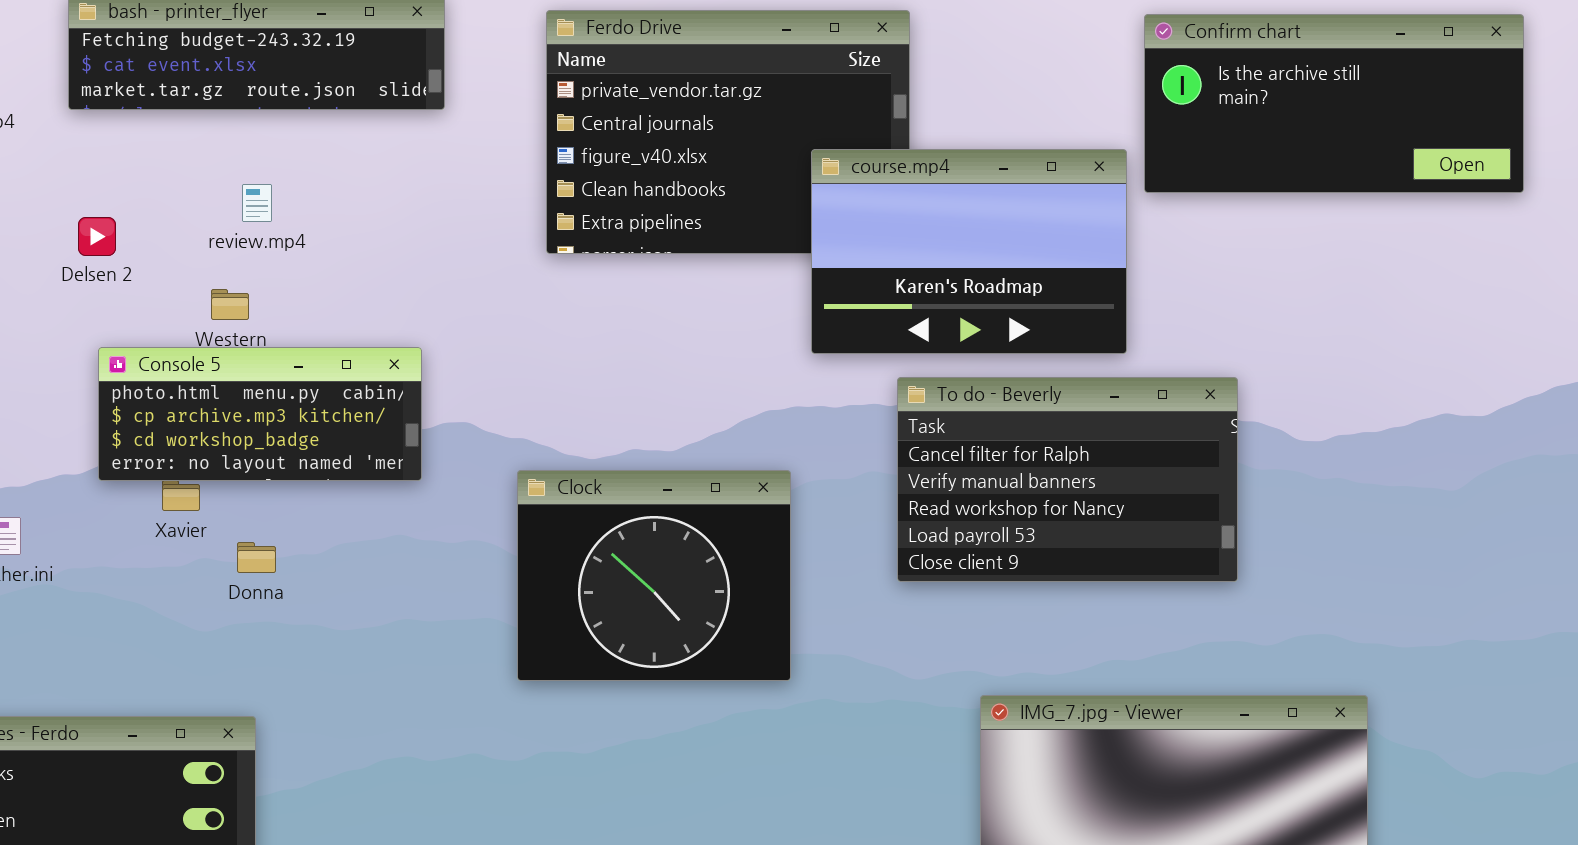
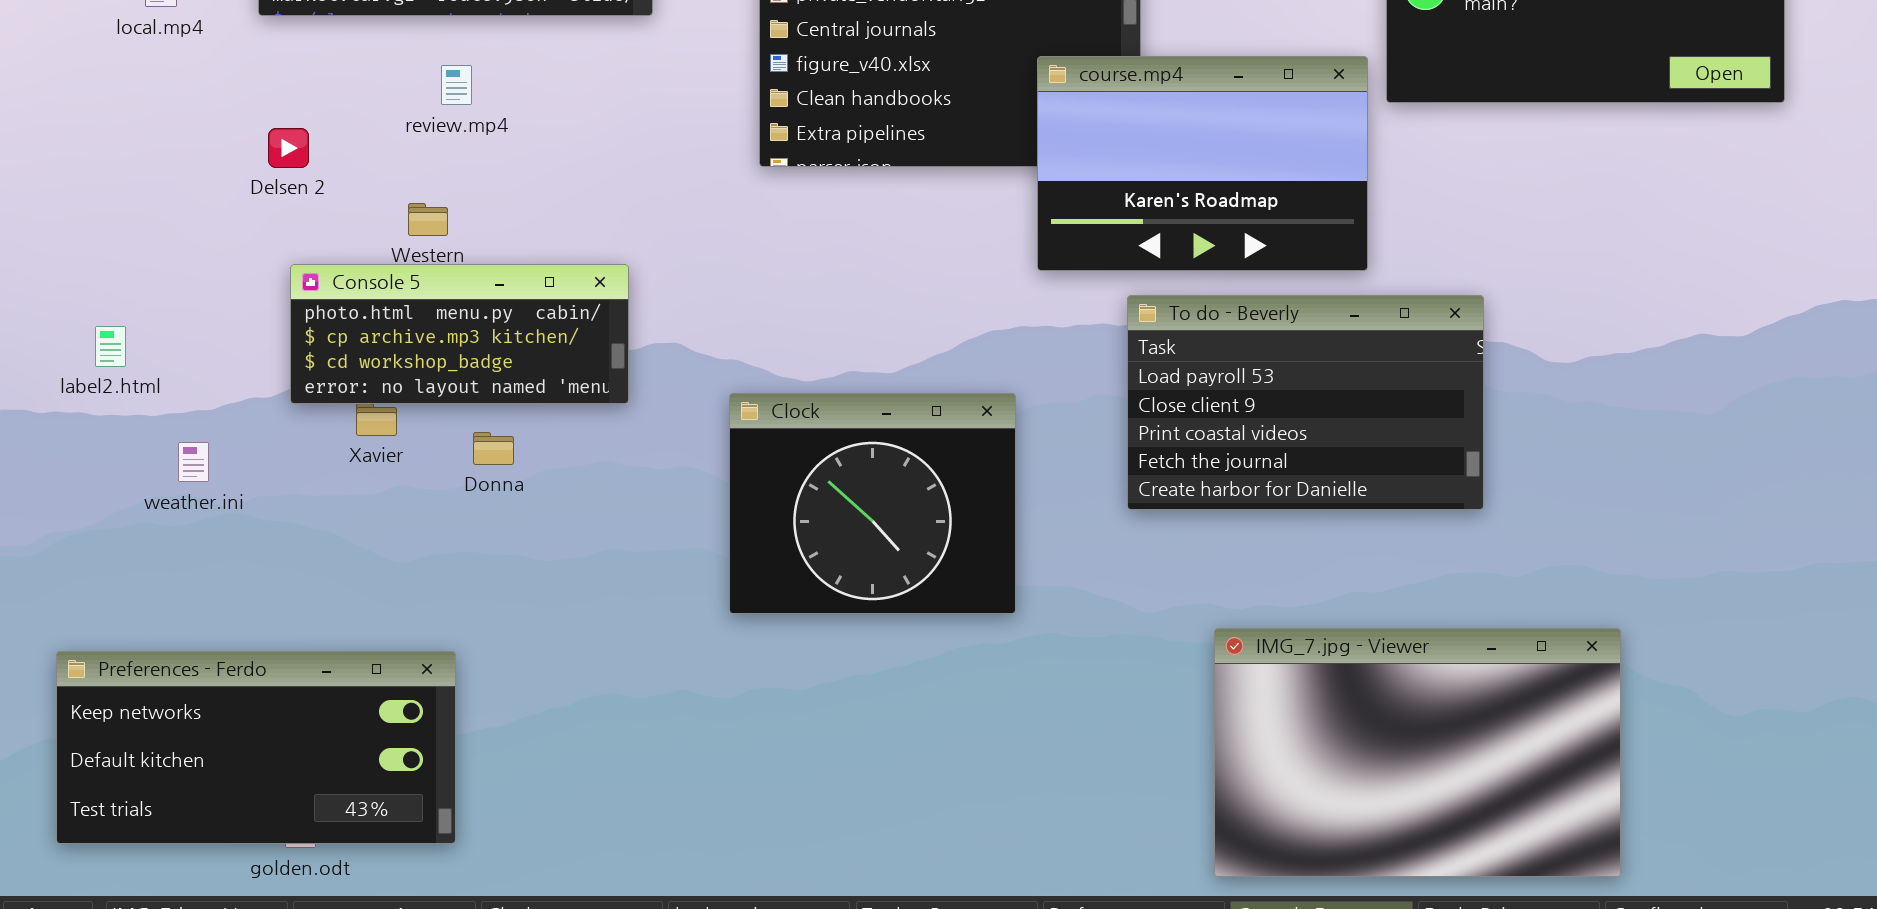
review.mp4: [242,184,272,222] -> [441,65,472,105], moved
To do - Beverly: [897,377,1238,582] -> [1127,295,1484,510], scrolled down 3 rows
Donna: [237,542,276,573] -> [473,432,514,465], moved

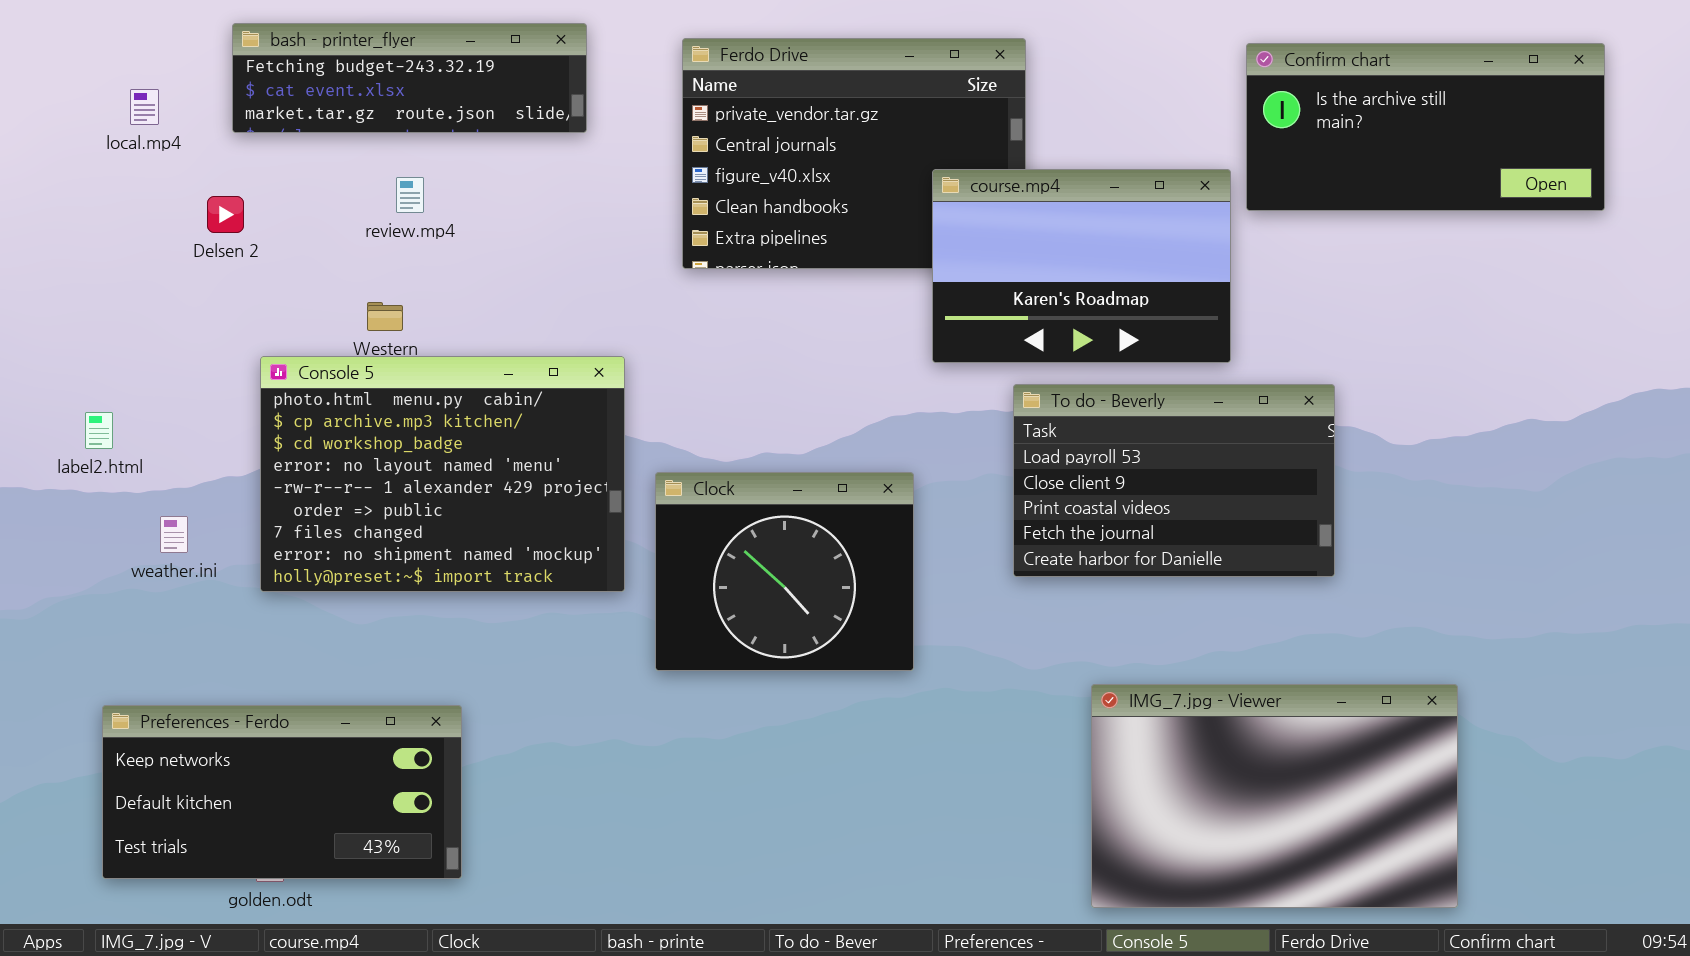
Delsen 2: [268,128,309,168] -> [207,196,244,233], moved
Console 5: [290,264,629,404] -> [260,356,625,592], resized
Preferences - Ferdo: [56,651,456,844] -> [102,705,462,879], moved

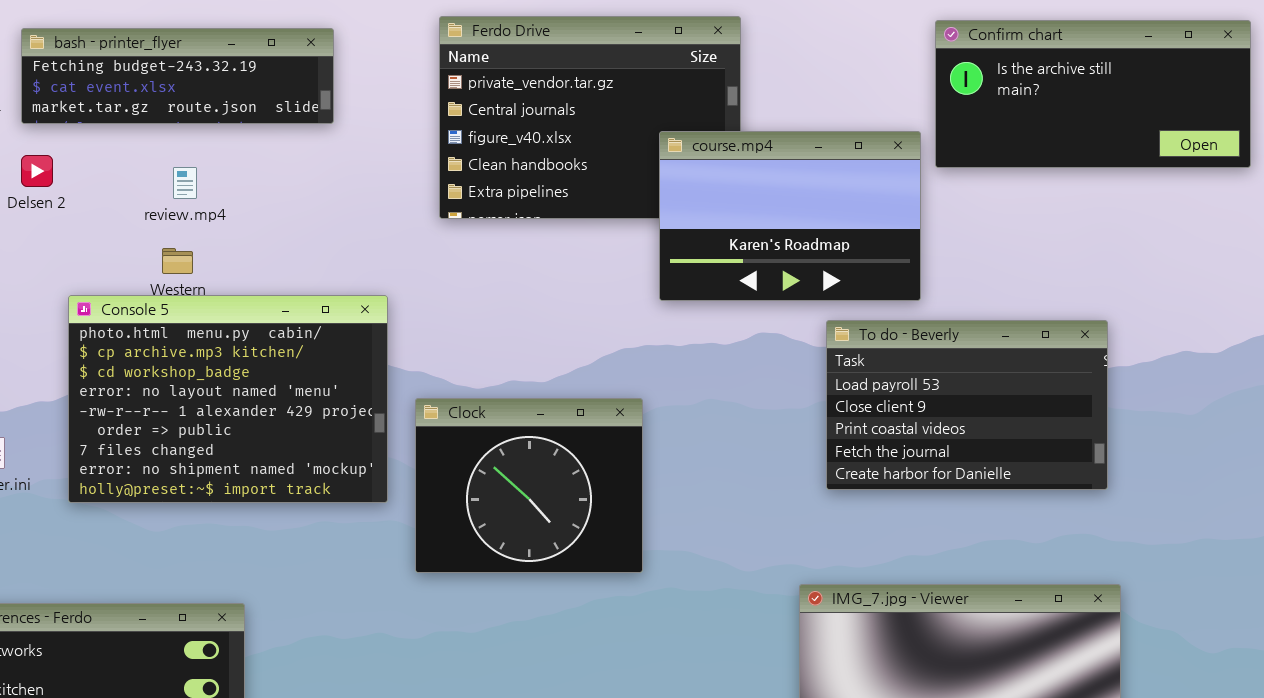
bash - printer_flyer: [232,23,587,133] -> [21,28,334,124], moved
review.mp4: [396,177,424,213] -> [173,167,197,199], moved
To do - Beverly: [1013,384,1335,577] -> [826,320,1108,490], moved

